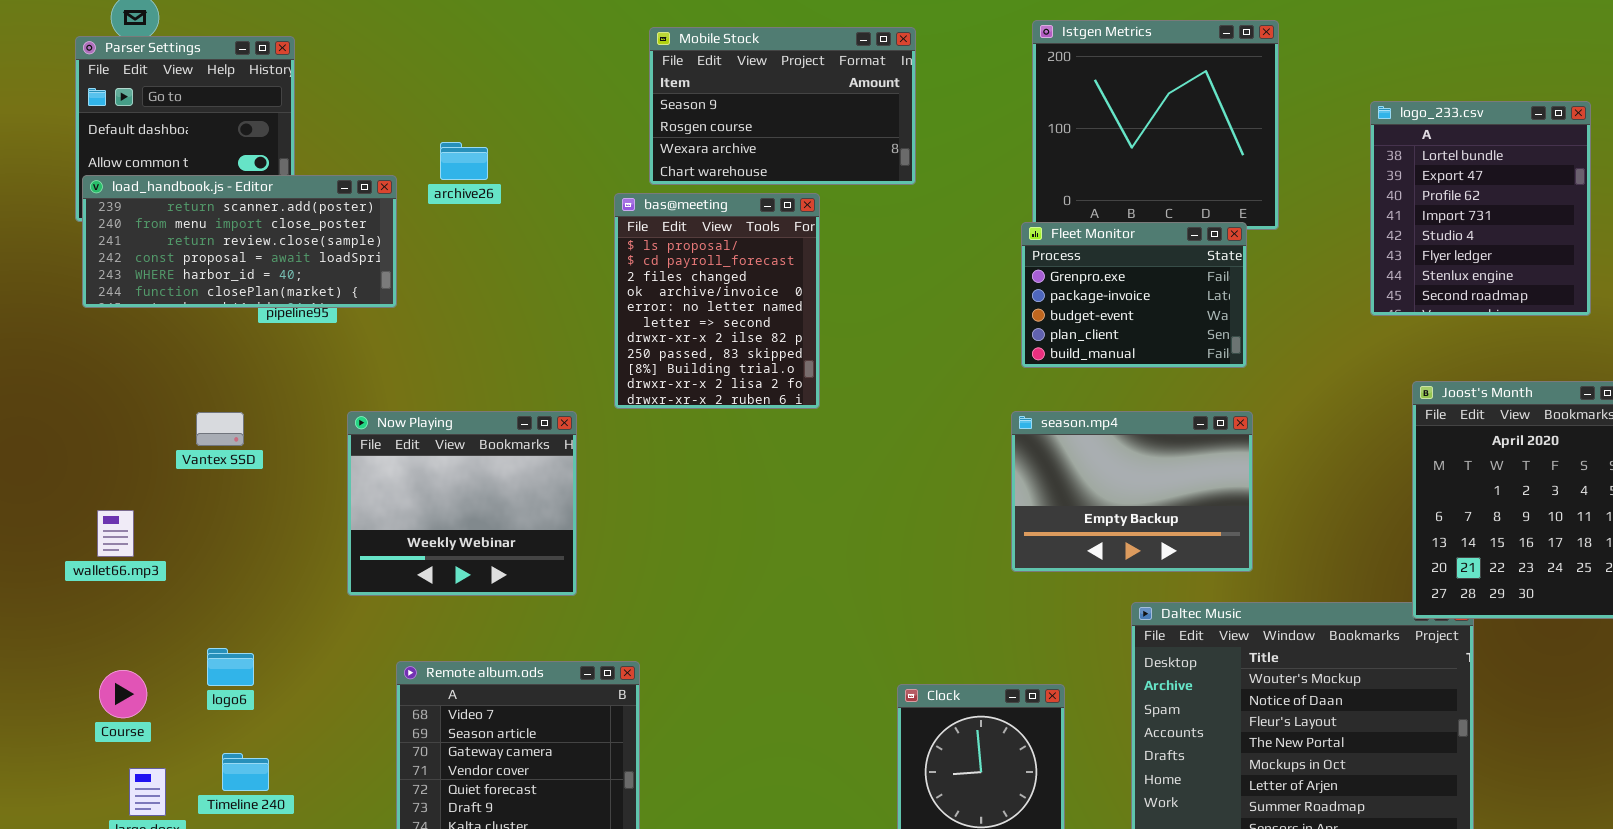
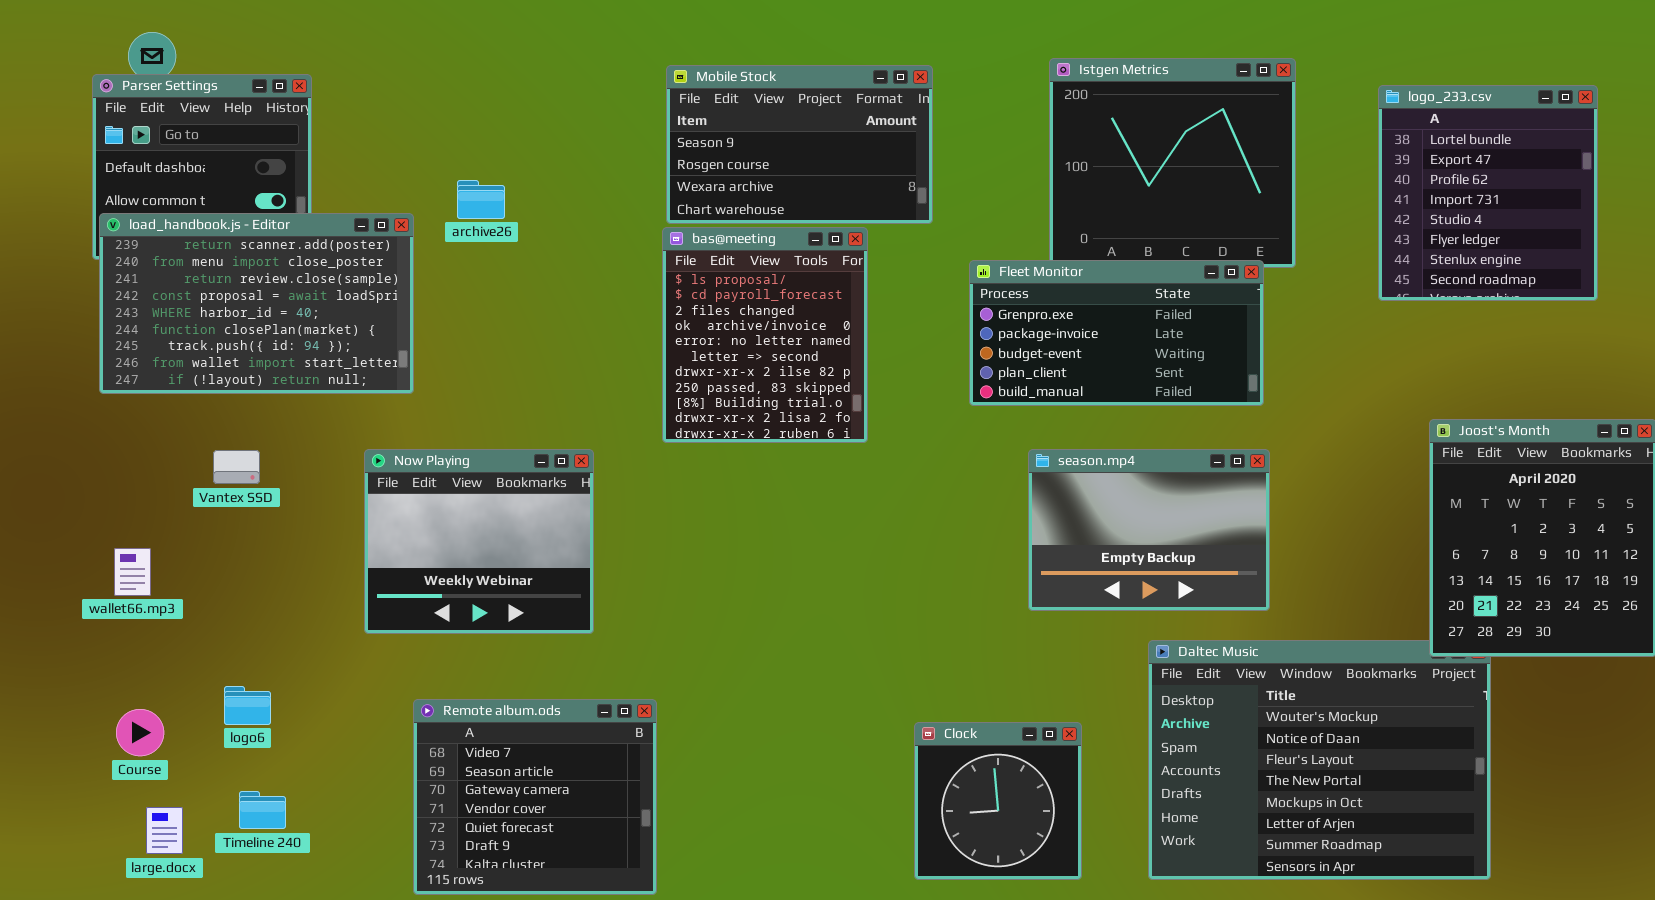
logo_233.csv: [1370,101,1591,316] -> [1378,85,1598,301], moved
load_handbook.js - Editor: [82,175,397,308] -> [99,213,414,394], resized
bas@meeting: [614,193,820,409] -> [662,227,868,443], moved
Fleet Monitor: [1021,222,1247,368] -> [969,260,1264,406], resized

